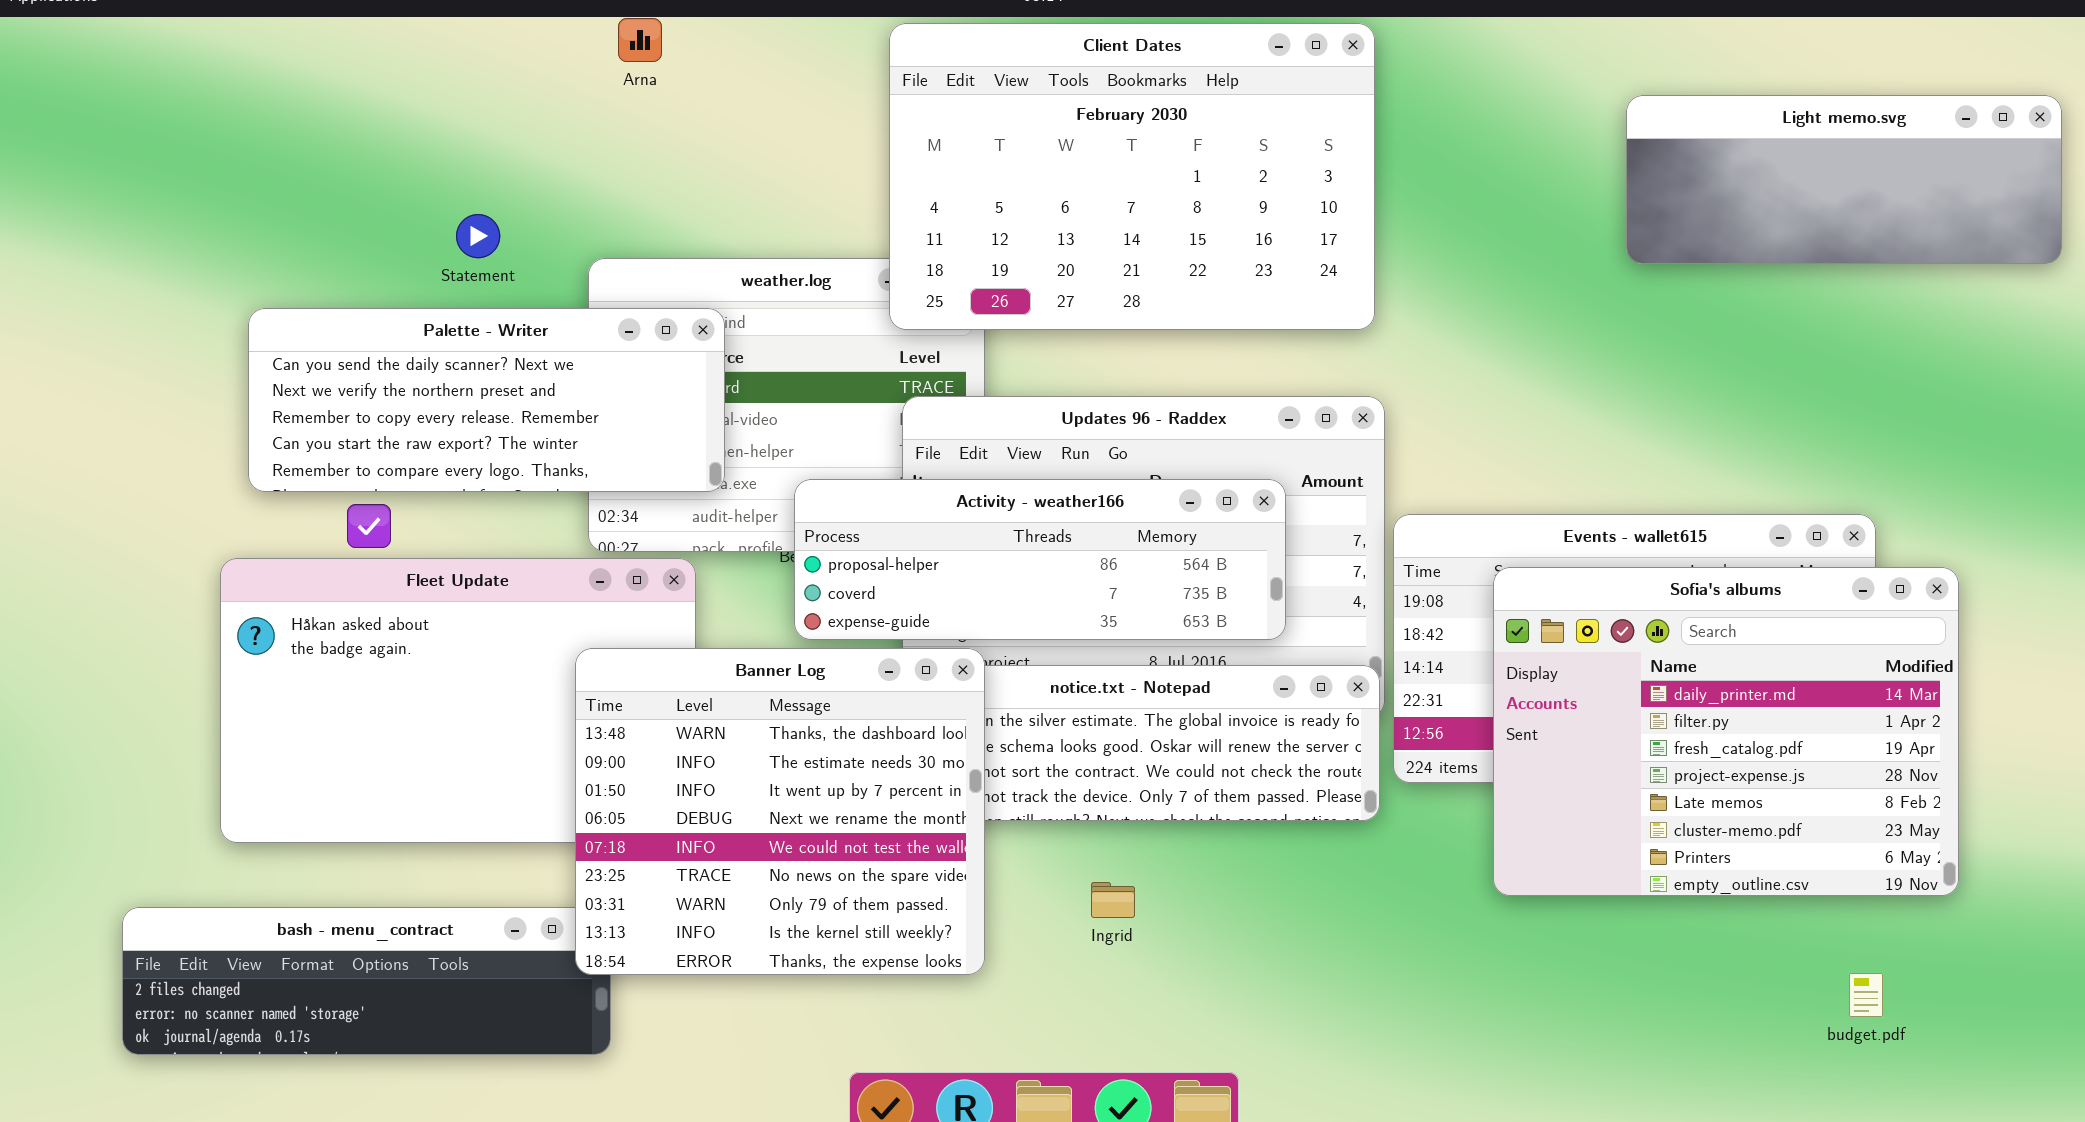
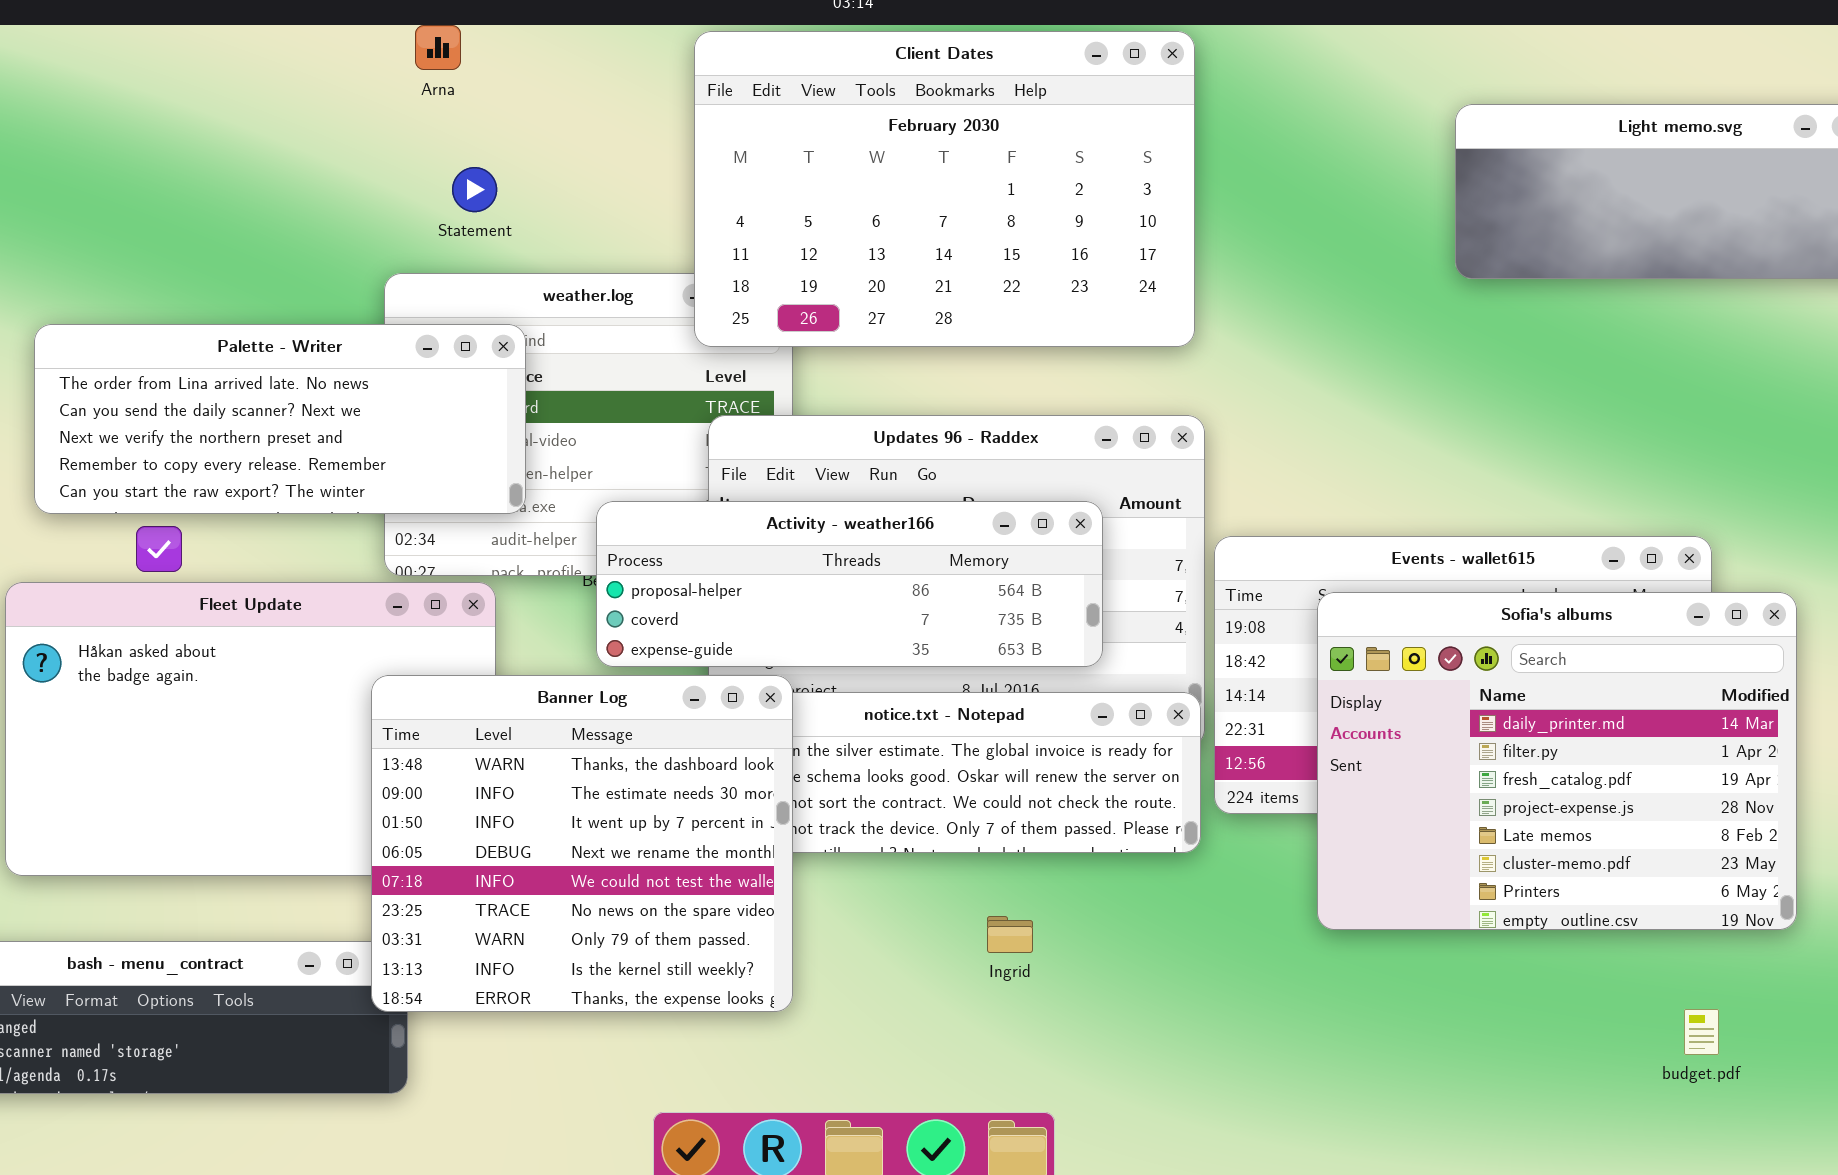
Statement: [456,214,500,258] -> [452,167,497,212], moved
Palette - Writer: [248,308,725,492] -> [34,324,526,514], scrolled up 1 row
Ingrid: [1091,882,1135,918] -> [987,916,1033,953], moved

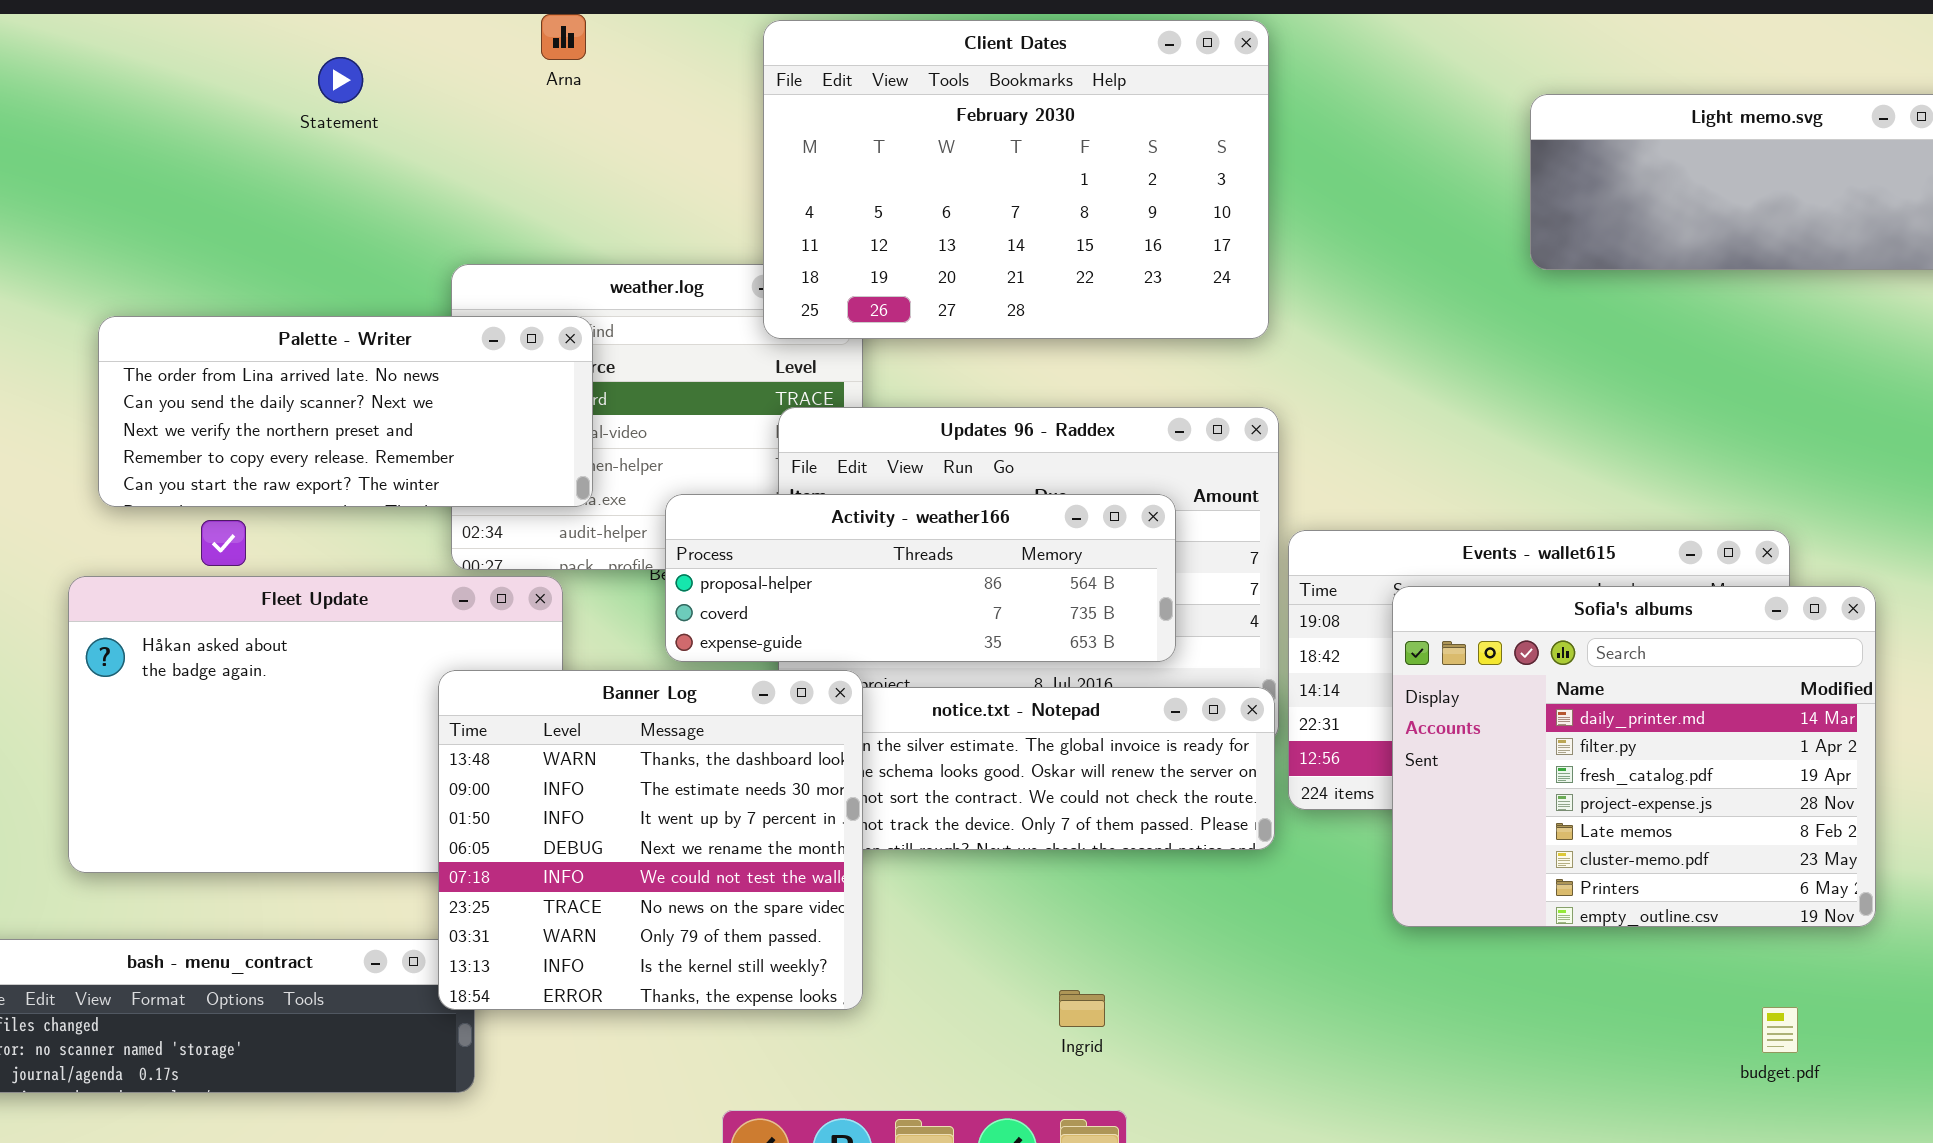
Arna: [415,25,461,70] -> [541,14,586,60], moved
Statement: [452,167,497,212] -> [318,57,363,103], moved
Ingrid: [987,916,1033,953] -> [1059,990,1105,1027], moved

